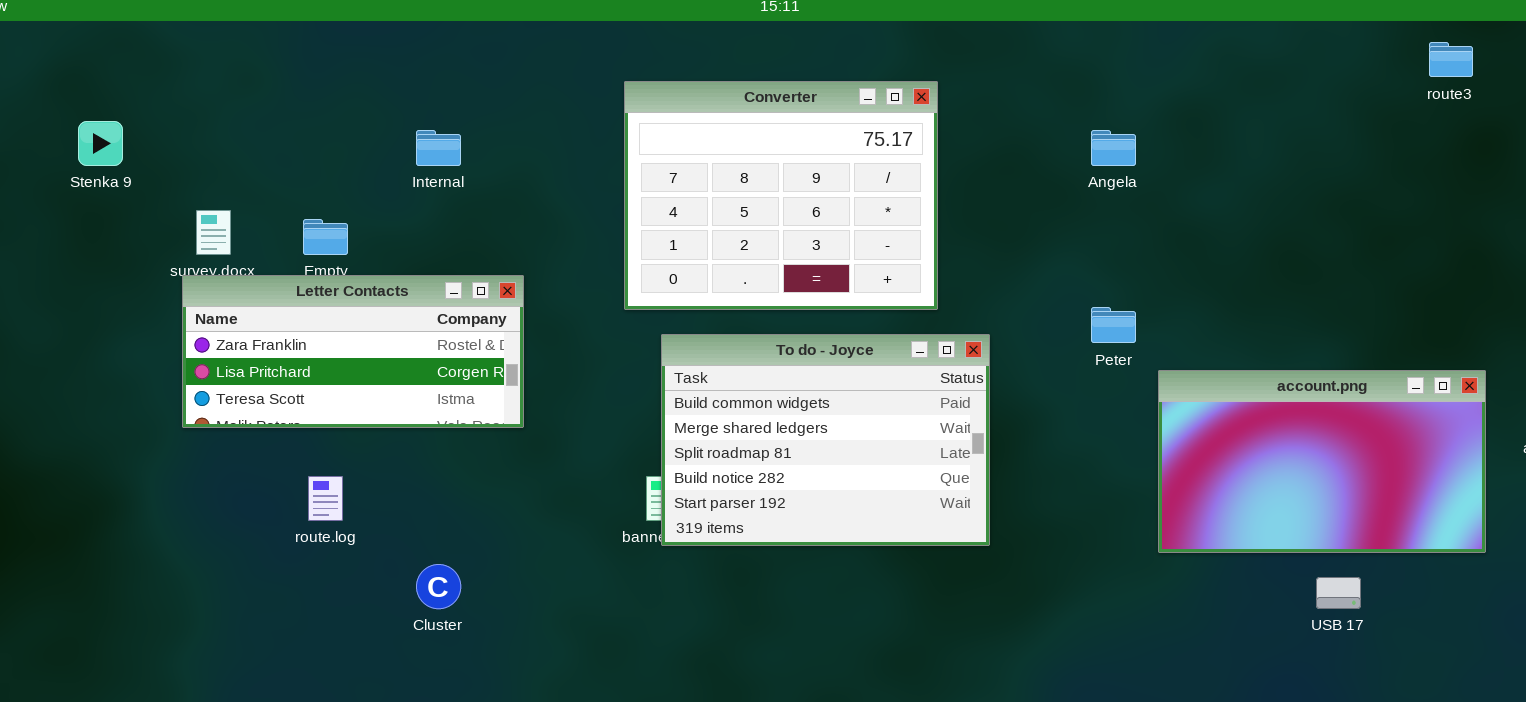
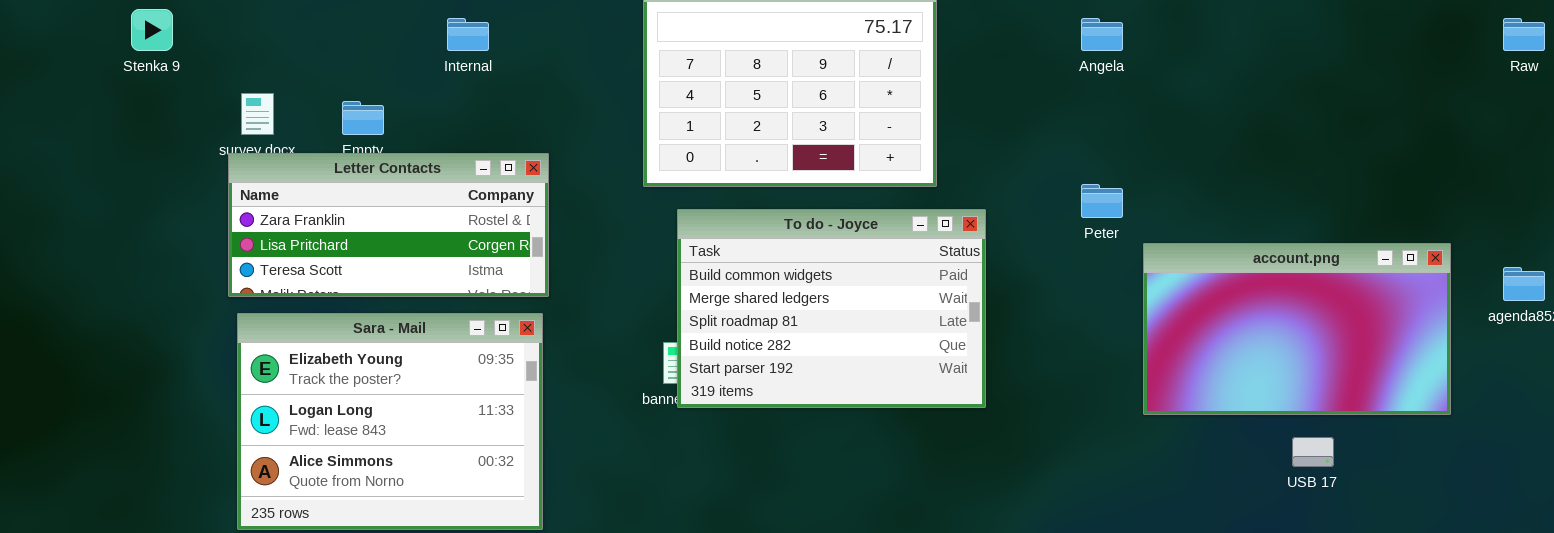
Sara - Mail: none -> [237,313,543,530], opened

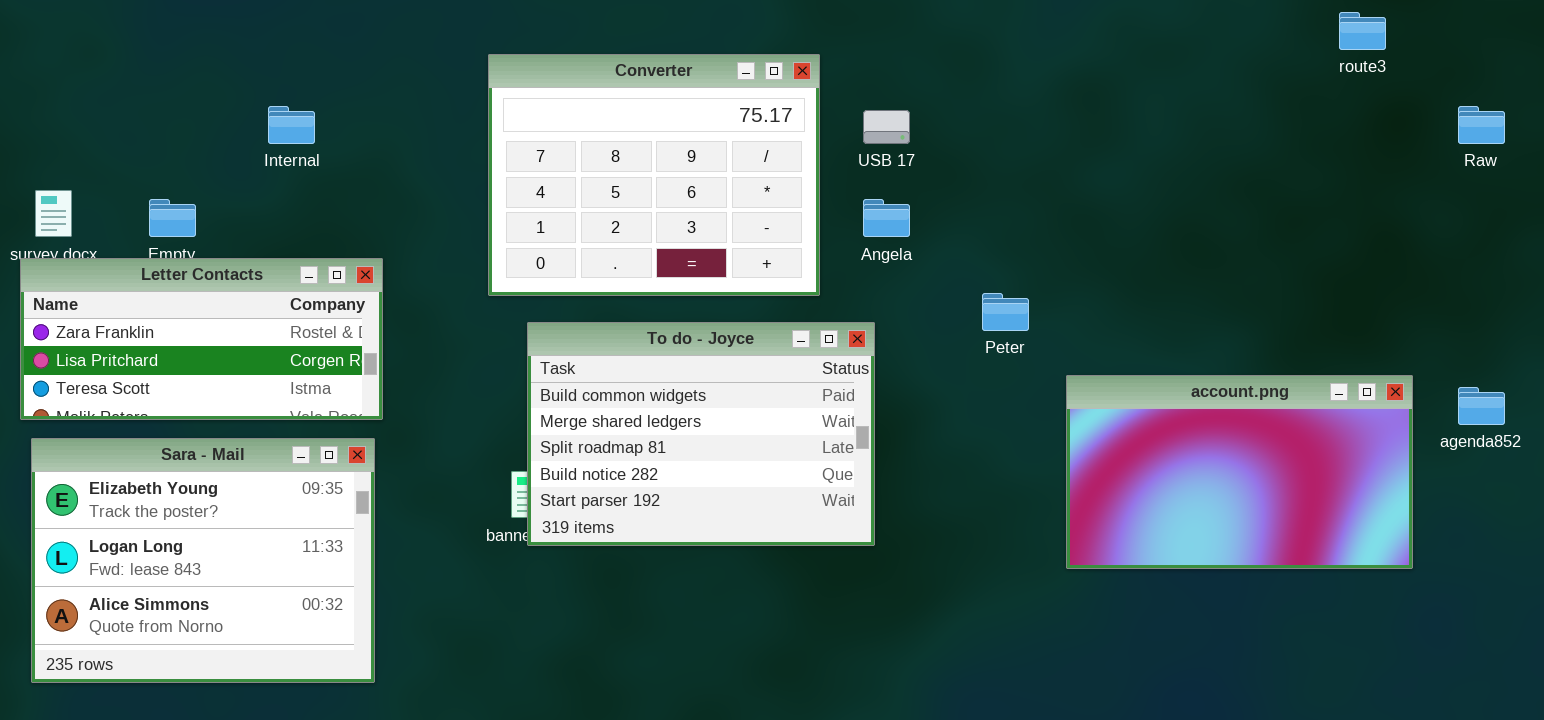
Angela: [1081,18,1123,51] -> [863,199,910,237], moved
account.png: [1143,243,1451,415] -> [1066,375,1413,569], moved
USB 17: [1292,437,1334,467] -> [863,110,910,144], moved

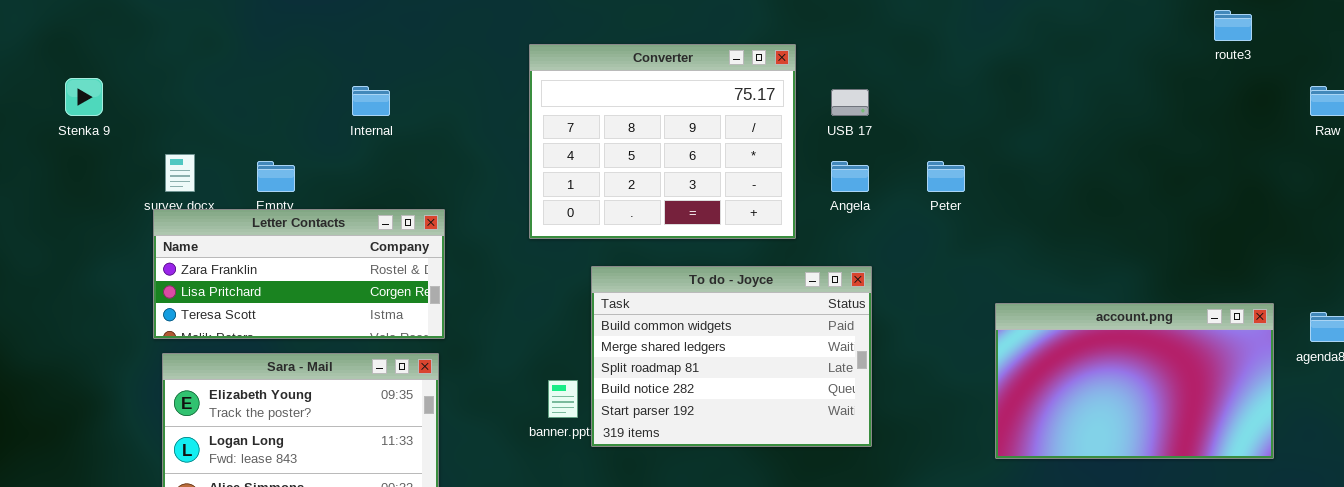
Peter: [982,293,1029,331] -> [927,161,965,192], moved
To do - Joyce: [527,322,875,546] -> [591,266,872,447], moved

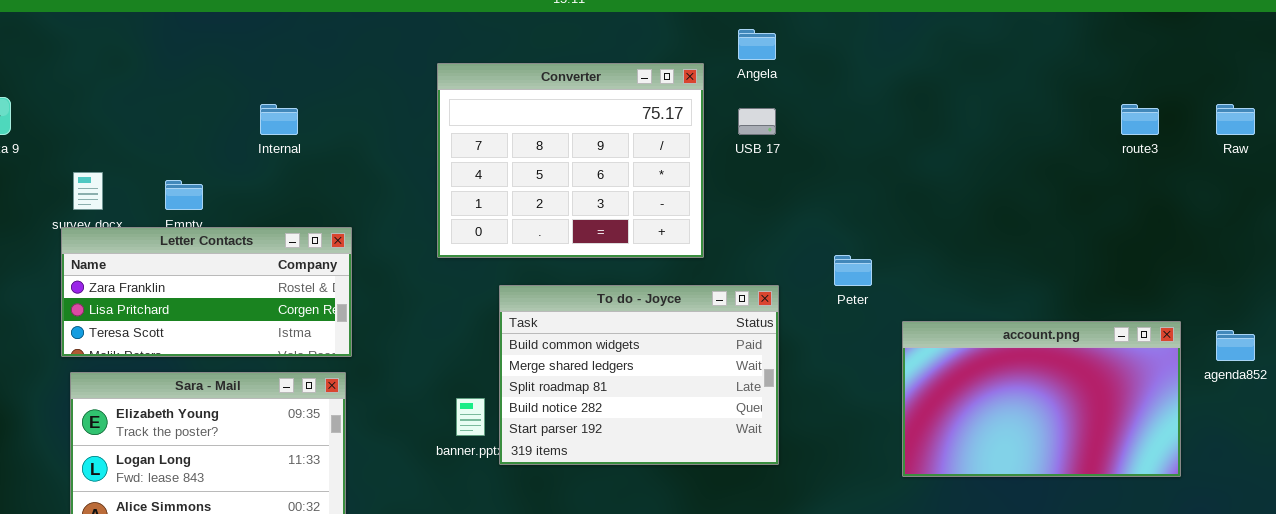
route3: [1214,10,1252,41] -> [1121,104,1159,135], moved
Angela: [831,161,869,192] -> [738,29,776,60], moved
Peter: [927,161,965,192] -> [834,255,872,286], moved

